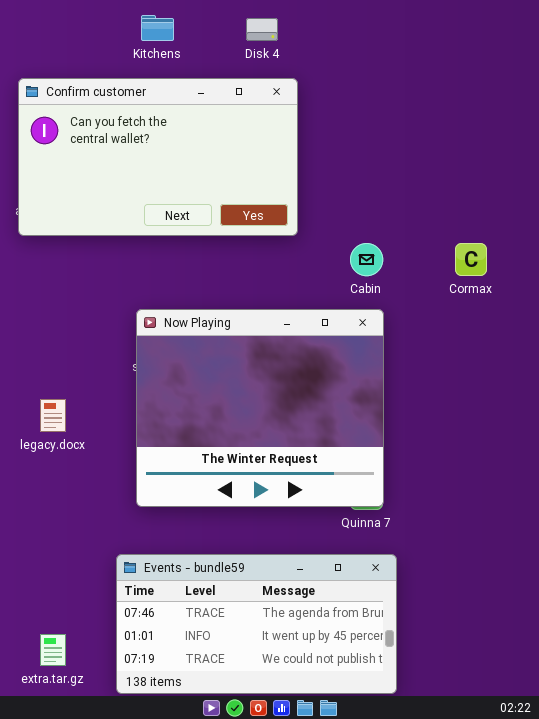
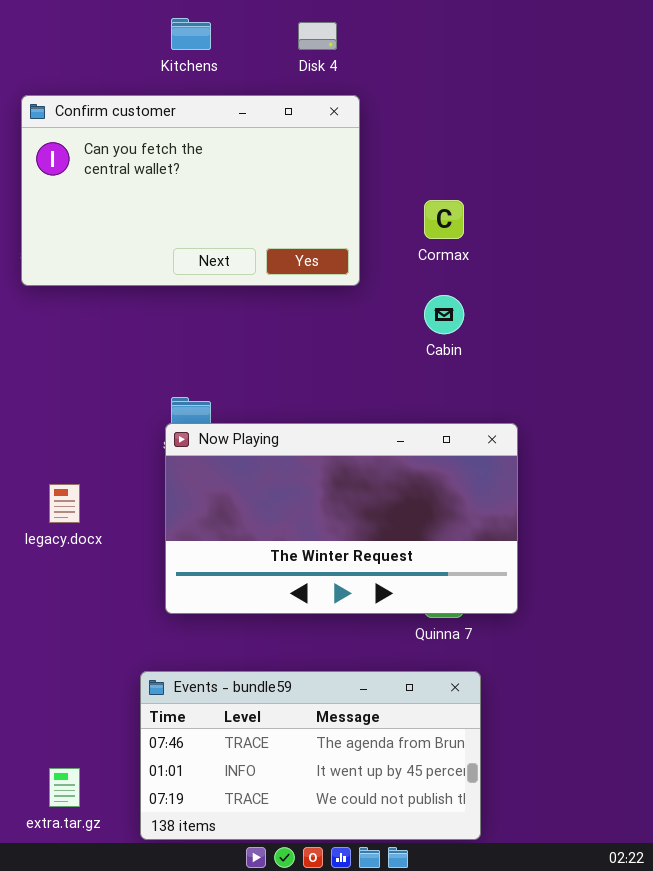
Cormax: [455,243,487,276] -> [424,200,464,239], moved
Now Playing: [136,309,384,507] -> [165,423,518,614], resized

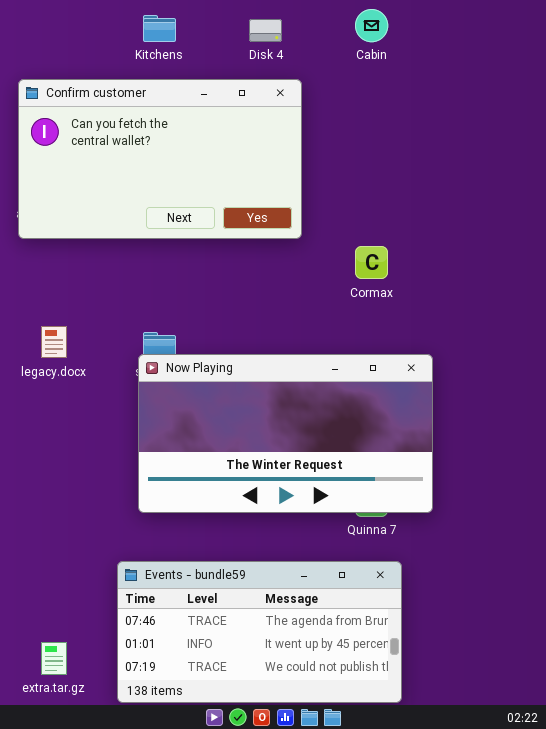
Cormax: [424,200,464,239] -> [355,246,388,279], moved
Cabin: [424,295,464,334] -> [355,9,388,42], moved
legacy.docx: [49,484,80,523] -> [41,326,67,358], moved

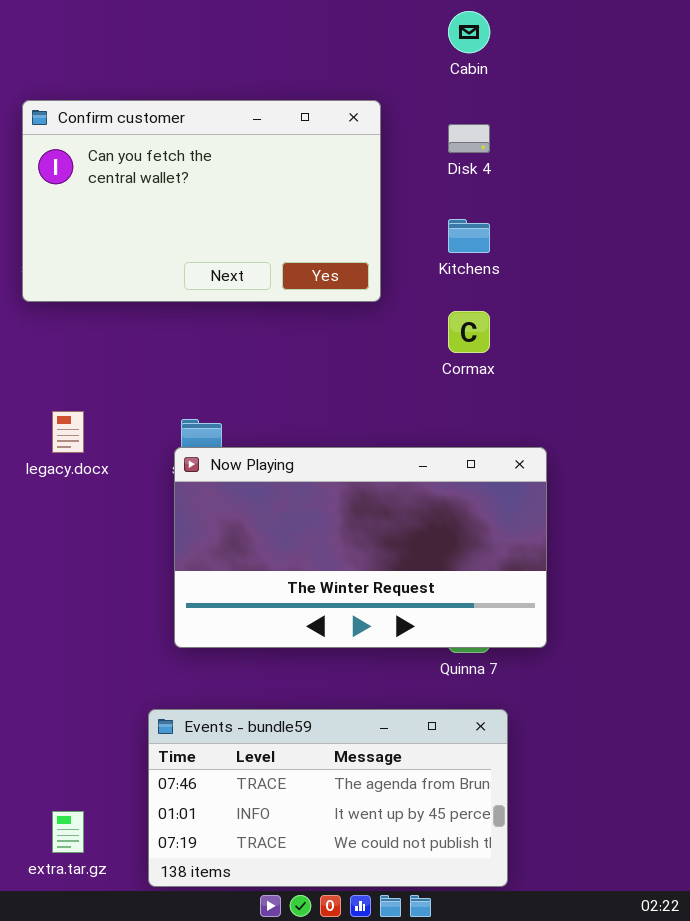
Kitchens: [143,15,176,42] -> [448,219,490,253], moved
Disk 4: [249,19,282,42] -> [448,124,490,153], moved

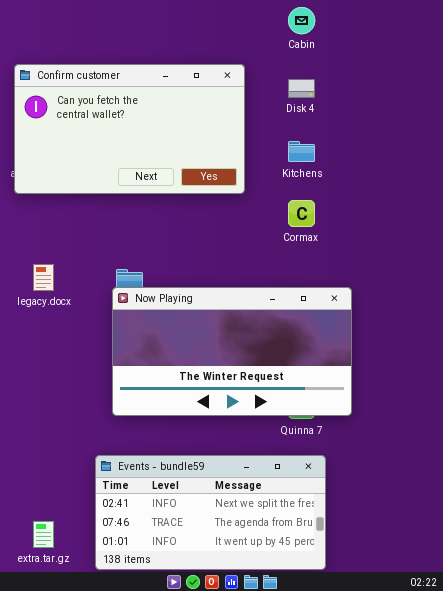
Events - bundle59: [148,709,508,887] -> [95,455,326,570], scrolled up 1 row

